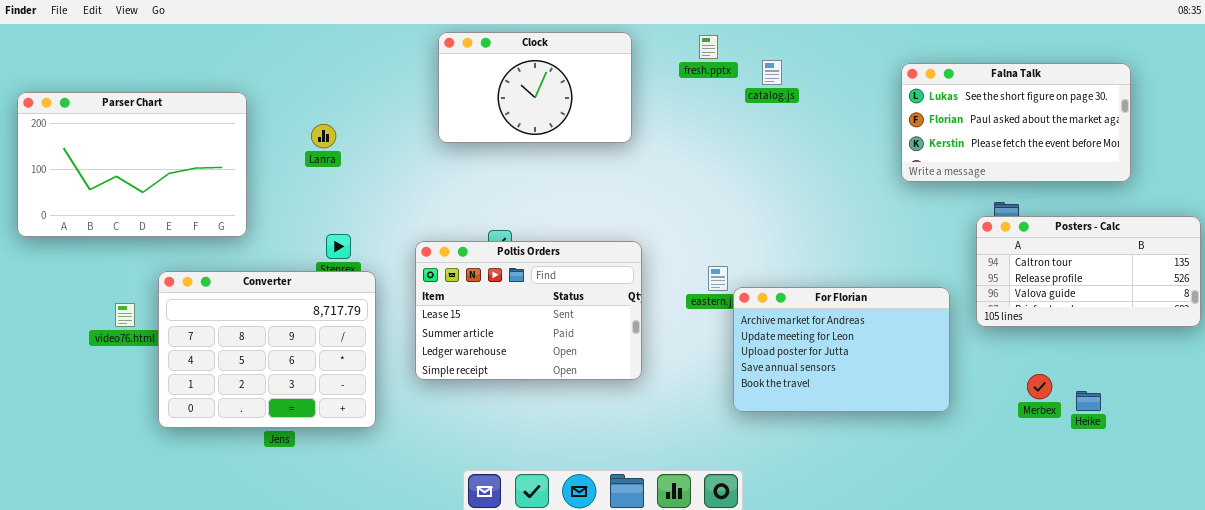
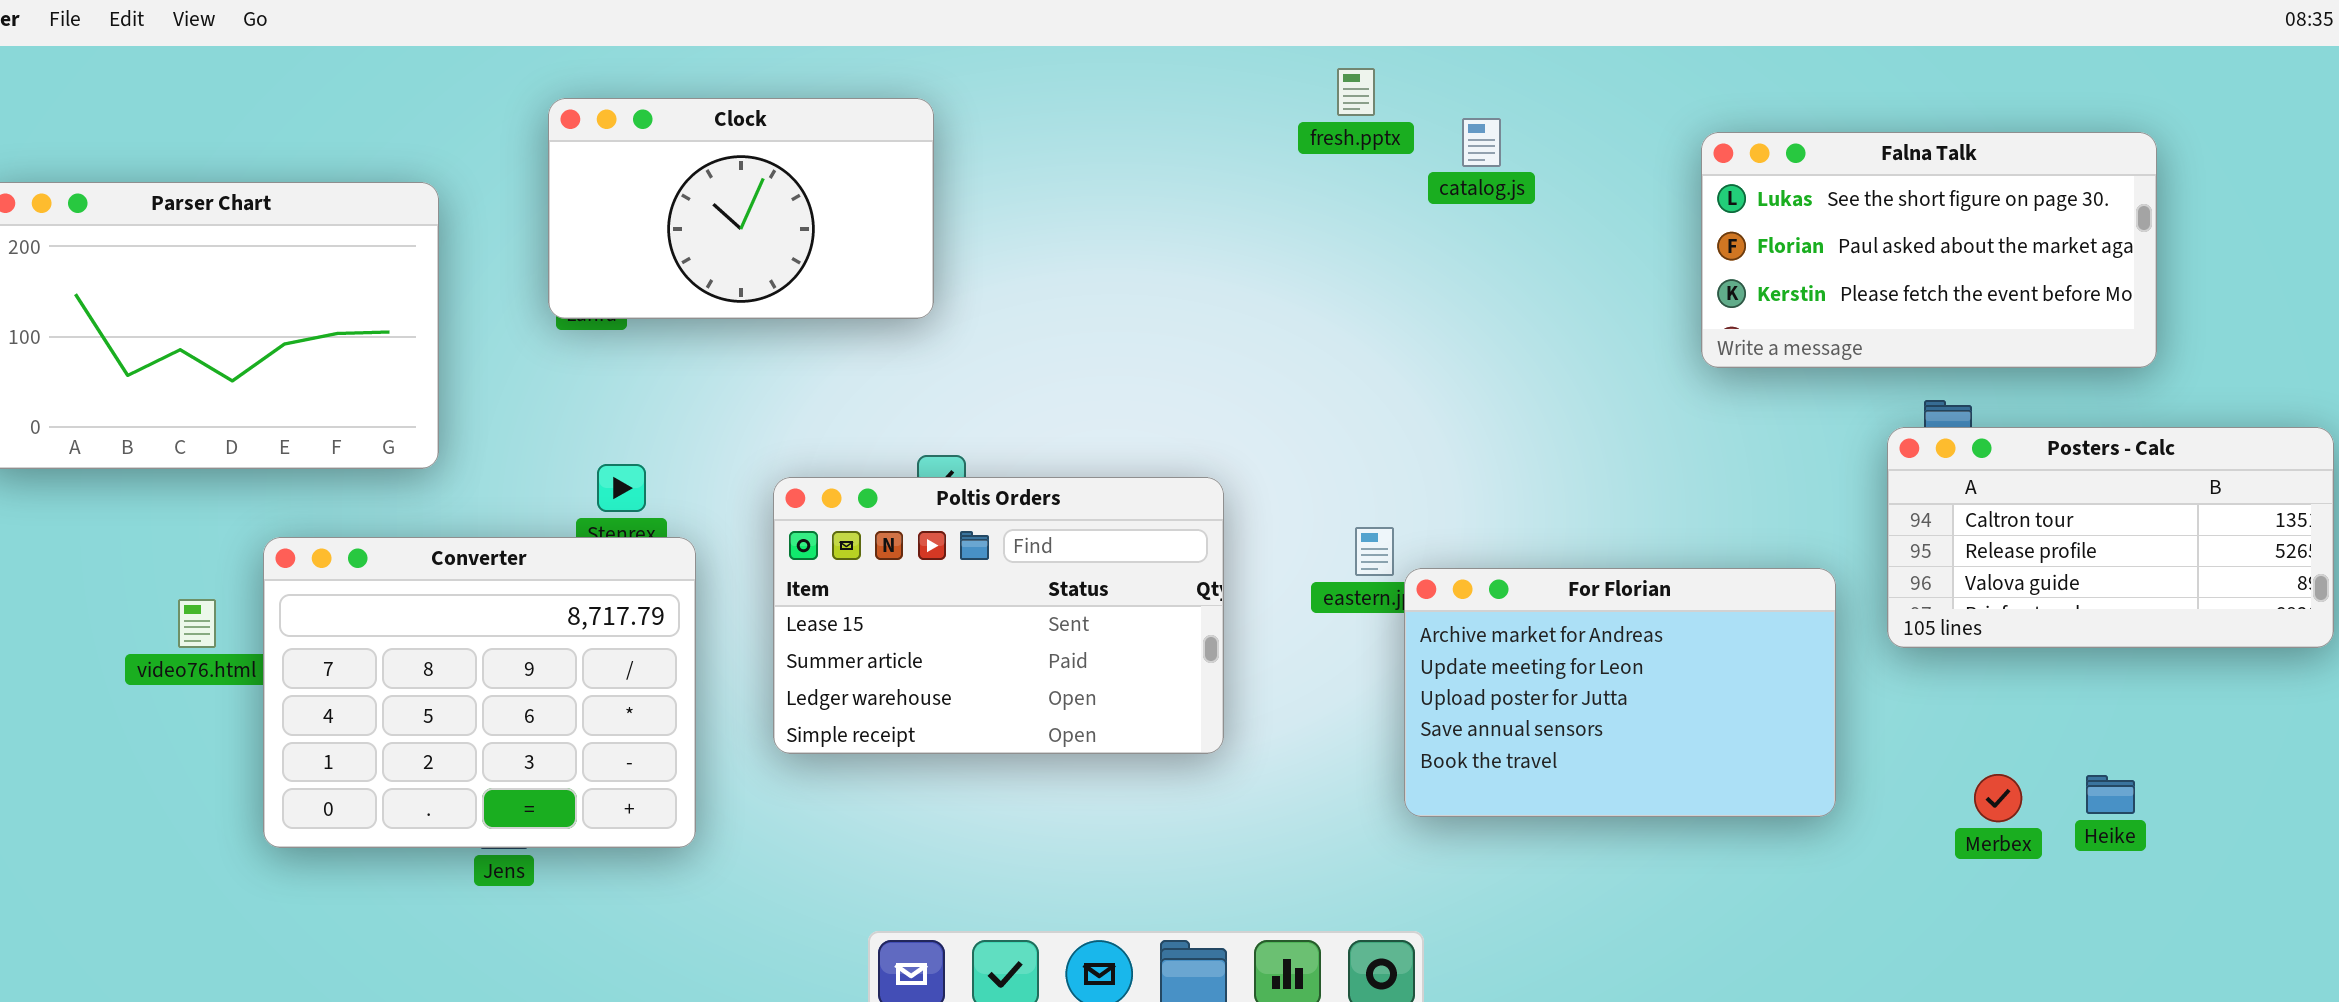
Clock: [438,32,632,143] -> [548,98,934,319], moved
Falna Talk: [901,63,1131,182] -> [1701,132,2157,368], moved
Merbex: [1027,374,1052,399] -> [1974,774,2022,822], moved

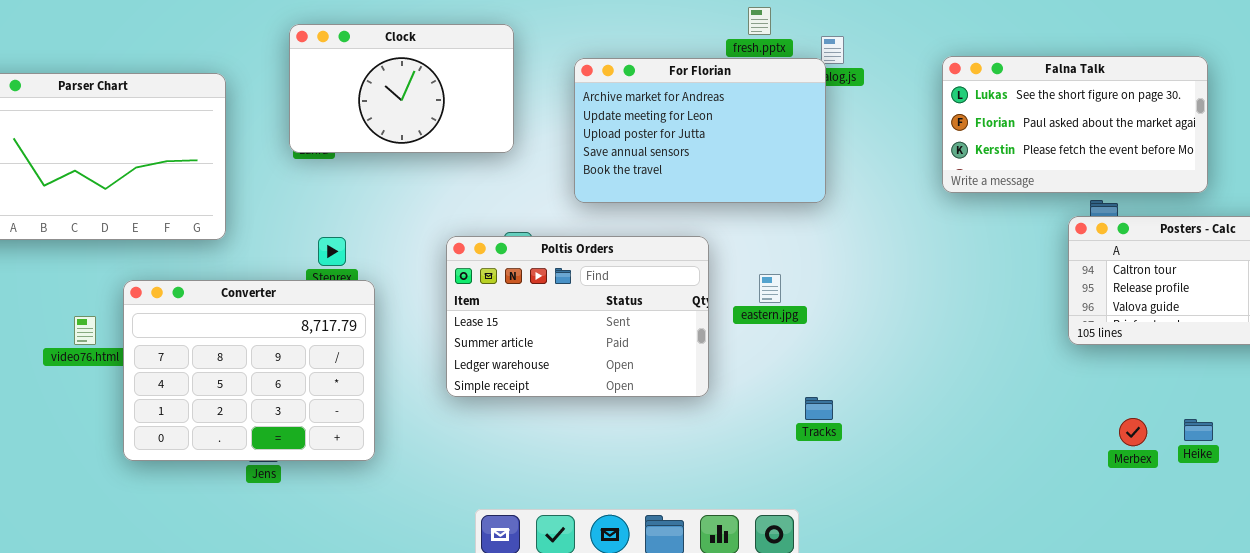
Falna Talk: [1701,132,2157,368] -> [942,56,1208,193], moved
Poltis Orders: [773,477,1224,754] -> [446,236,709,397], moved
For Florian: [1404,568,1836,817] -> [574,58,826,203], moved

